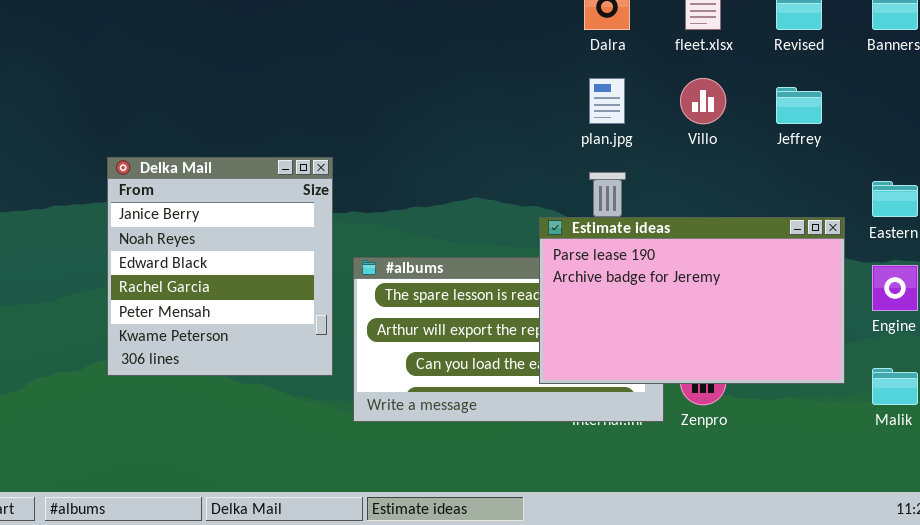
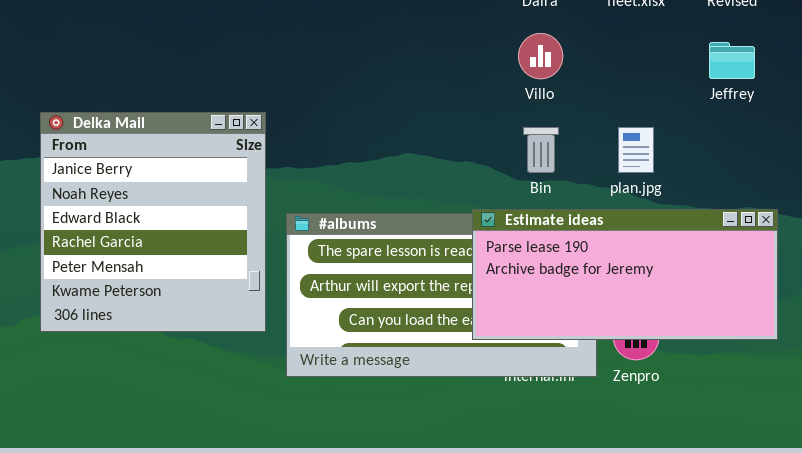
plan.jpg: [589,78,625,124] -> [618,127,654,173], moved
Villo: [680,78,726,124] -> [518,33,563,79], moved
Estimate ideas: [539,217,845,384] -> [472,209,778,340], resized

